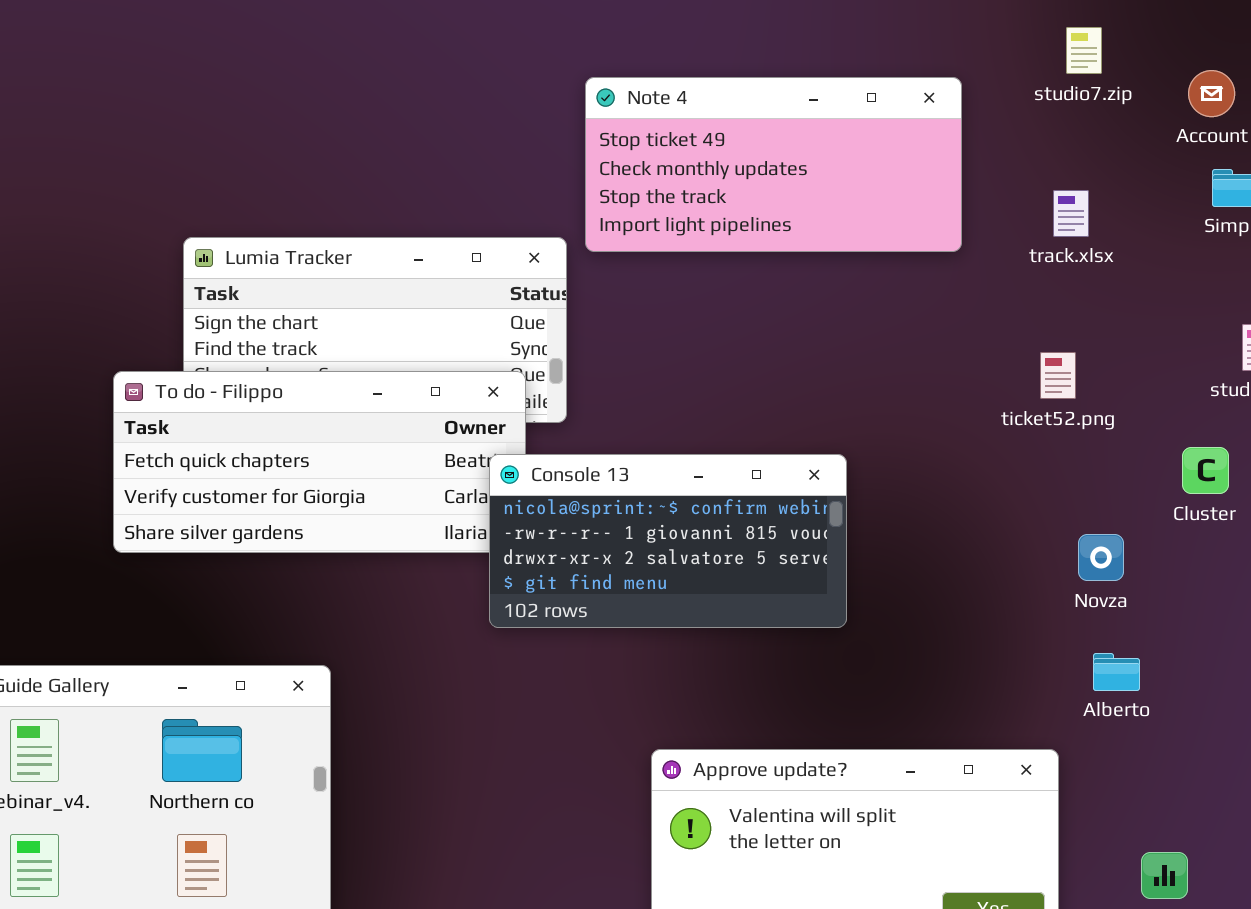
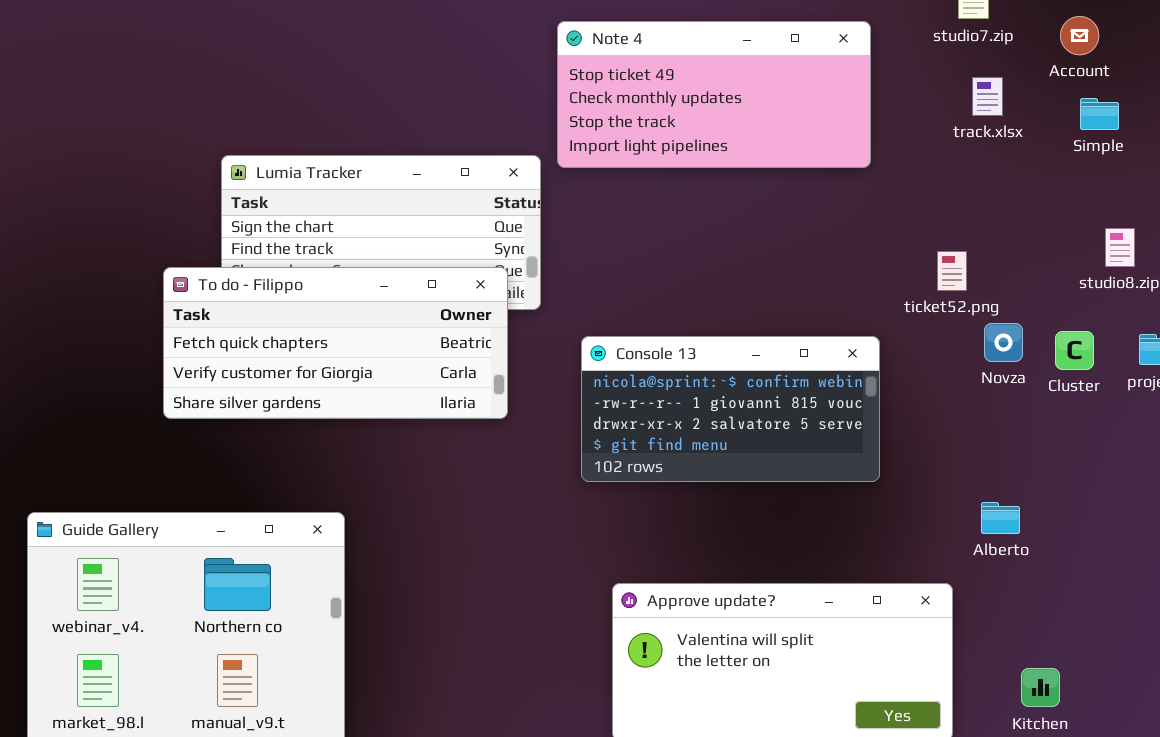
track.xlsx: [1053,190,1089,237] -> [972,77,1003,116], moved
Console 13: [489,454,847,628] -> [581,336,880,482], moved
Novza: [1078,534,1124,581] -> [984,323,1023,362], moved

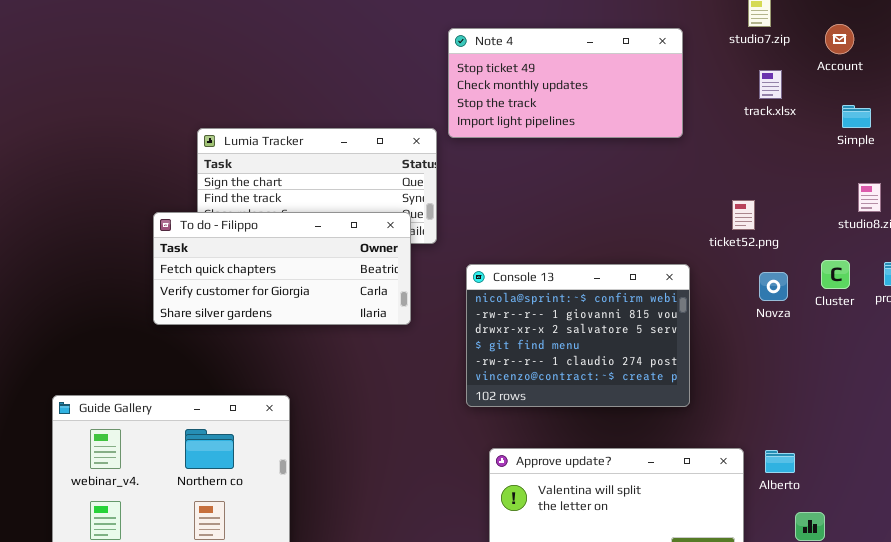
Simple: [1080,98,1119,130] -> [842,105,871,128], moved
Novza: [984,323,1023,362] -> [759,272,788,301], moved
Console 13: [581,336,880,482] -> [466,264,690,407], resized
Alberto: [981,502,1020,534] -> [765,450,795,473], moved

